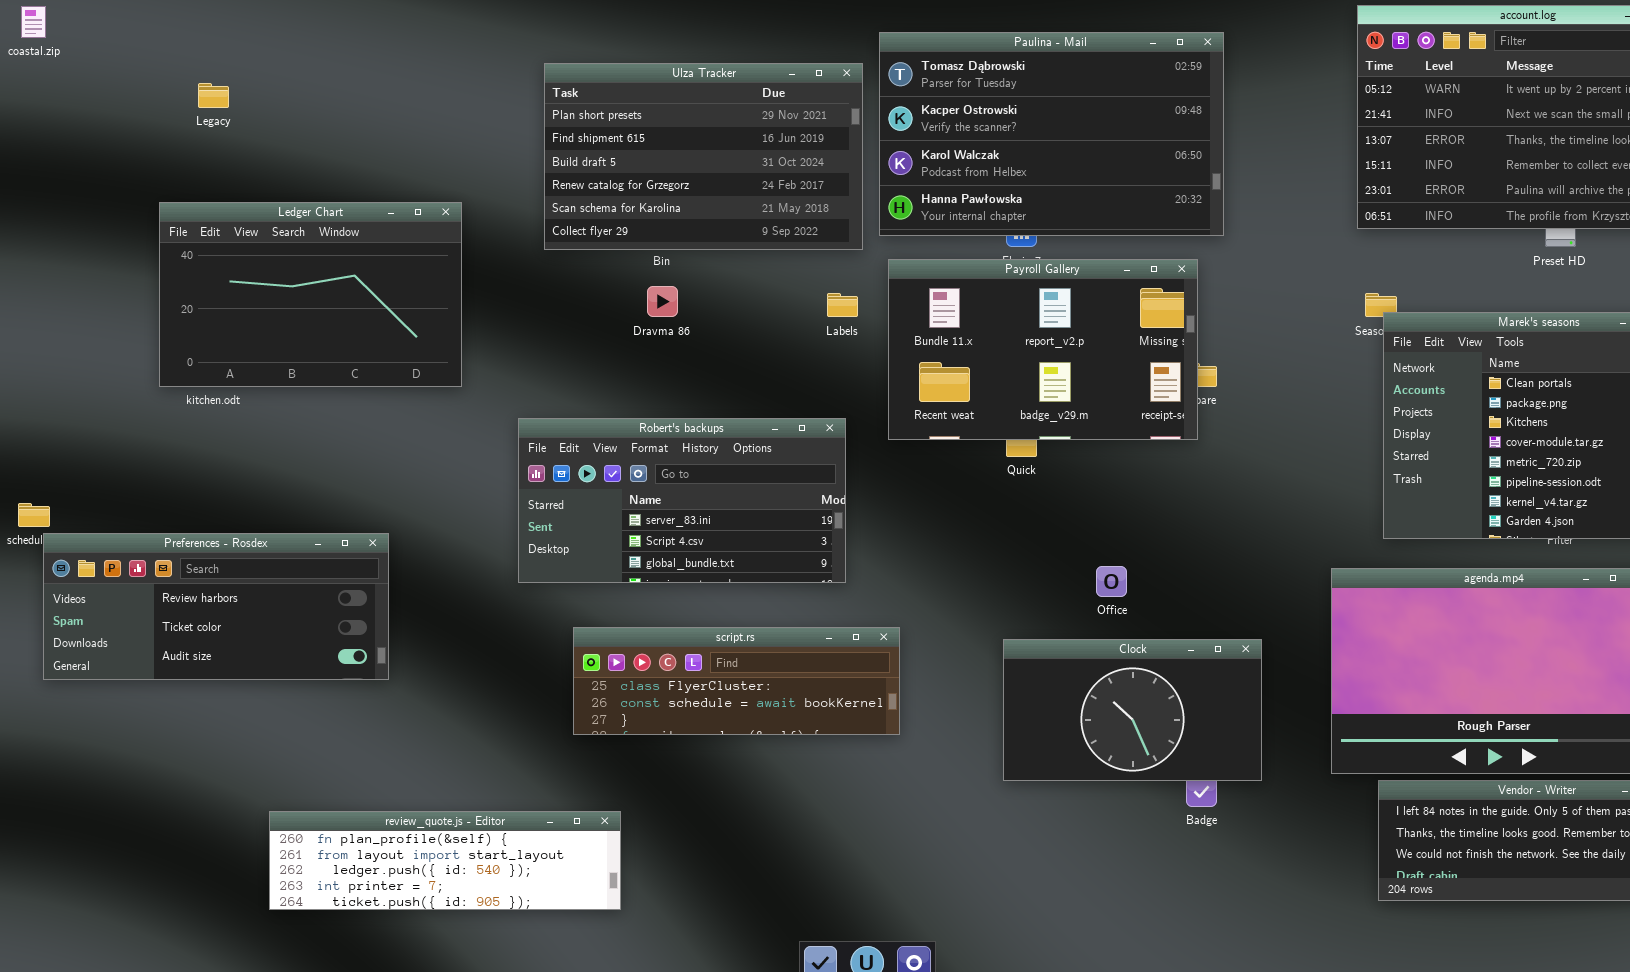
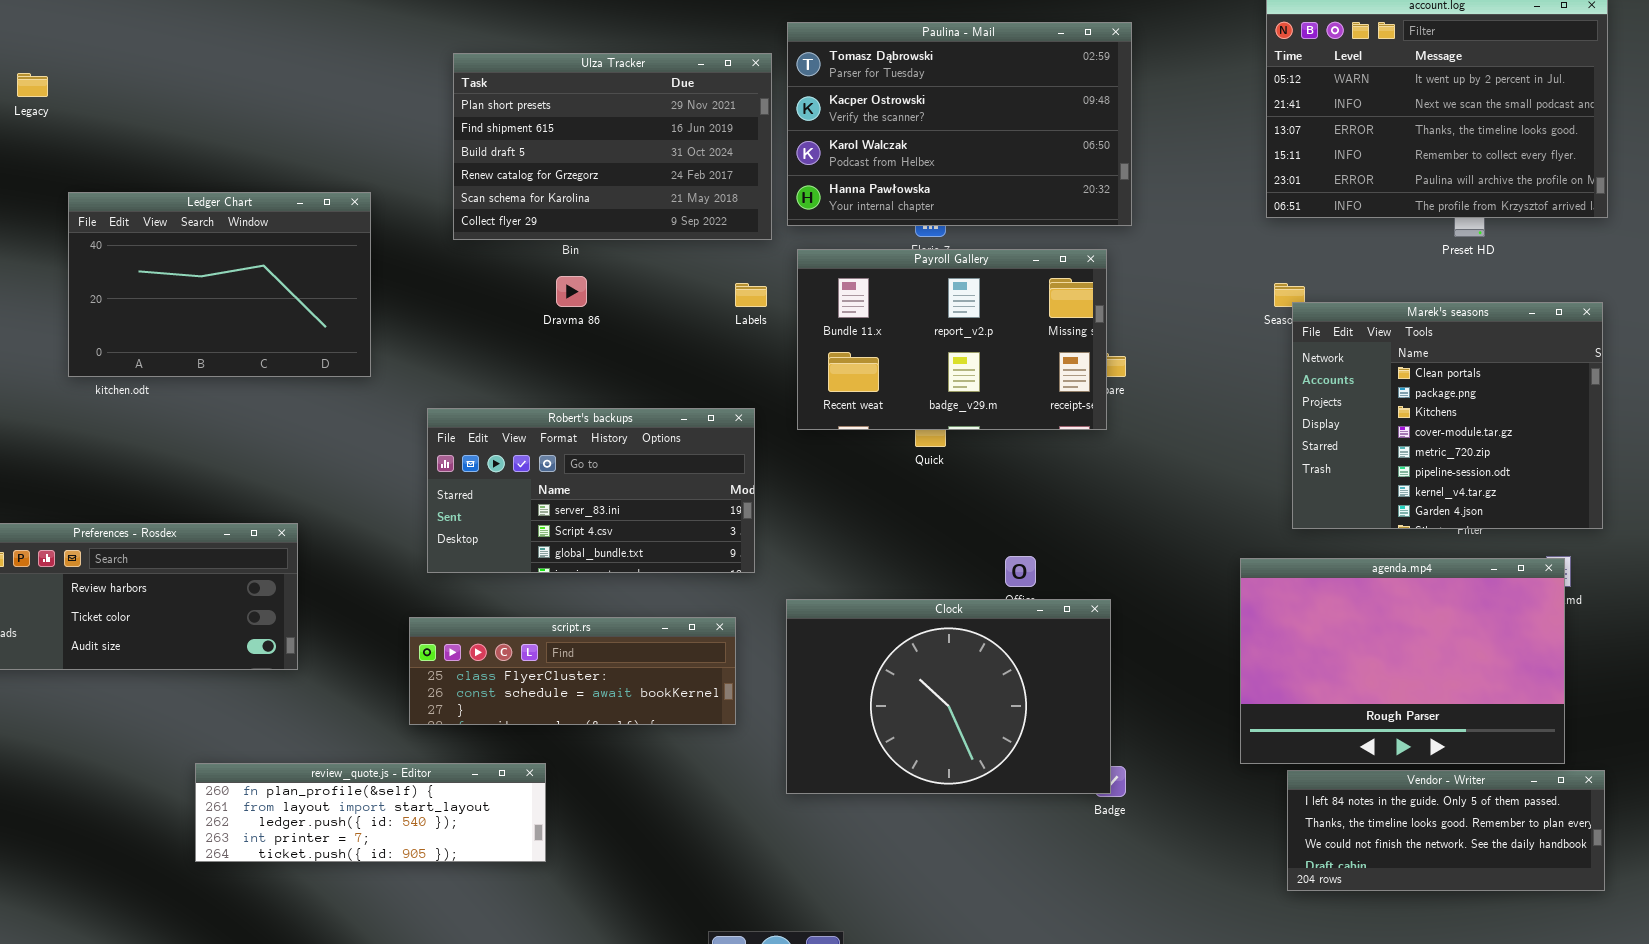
Legacy: [198,83,229,108] -> [17,73,48,97], moved
script.rs: [573,627,900,735] -> [409,617,736,725], moved
Clock: [1003,639,1262,781] -> [786,599,1111,794], moved, resized
review_quote.js - Editor: [269,811,621,910] -> [195,763,546,862], moved

